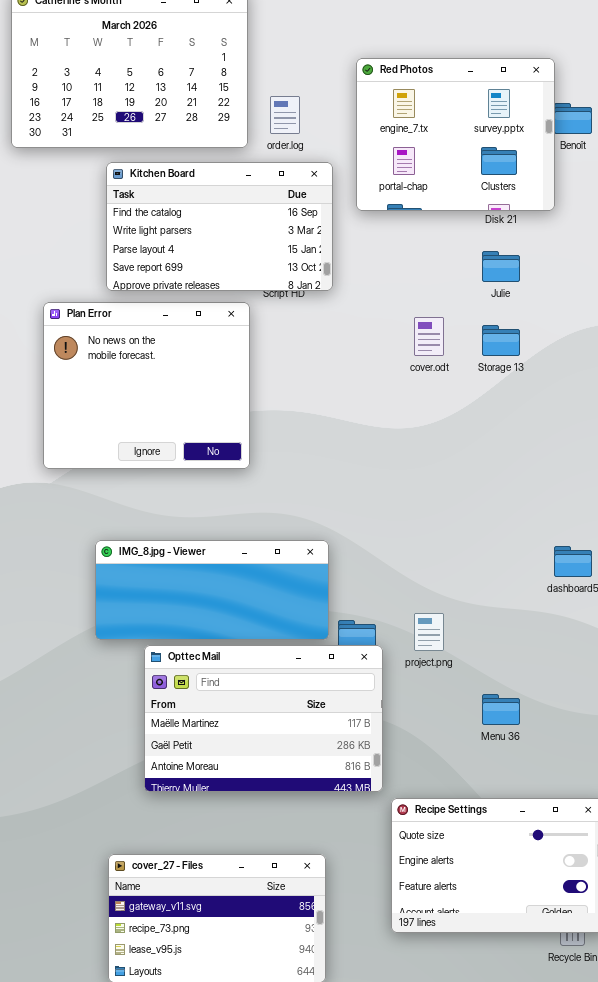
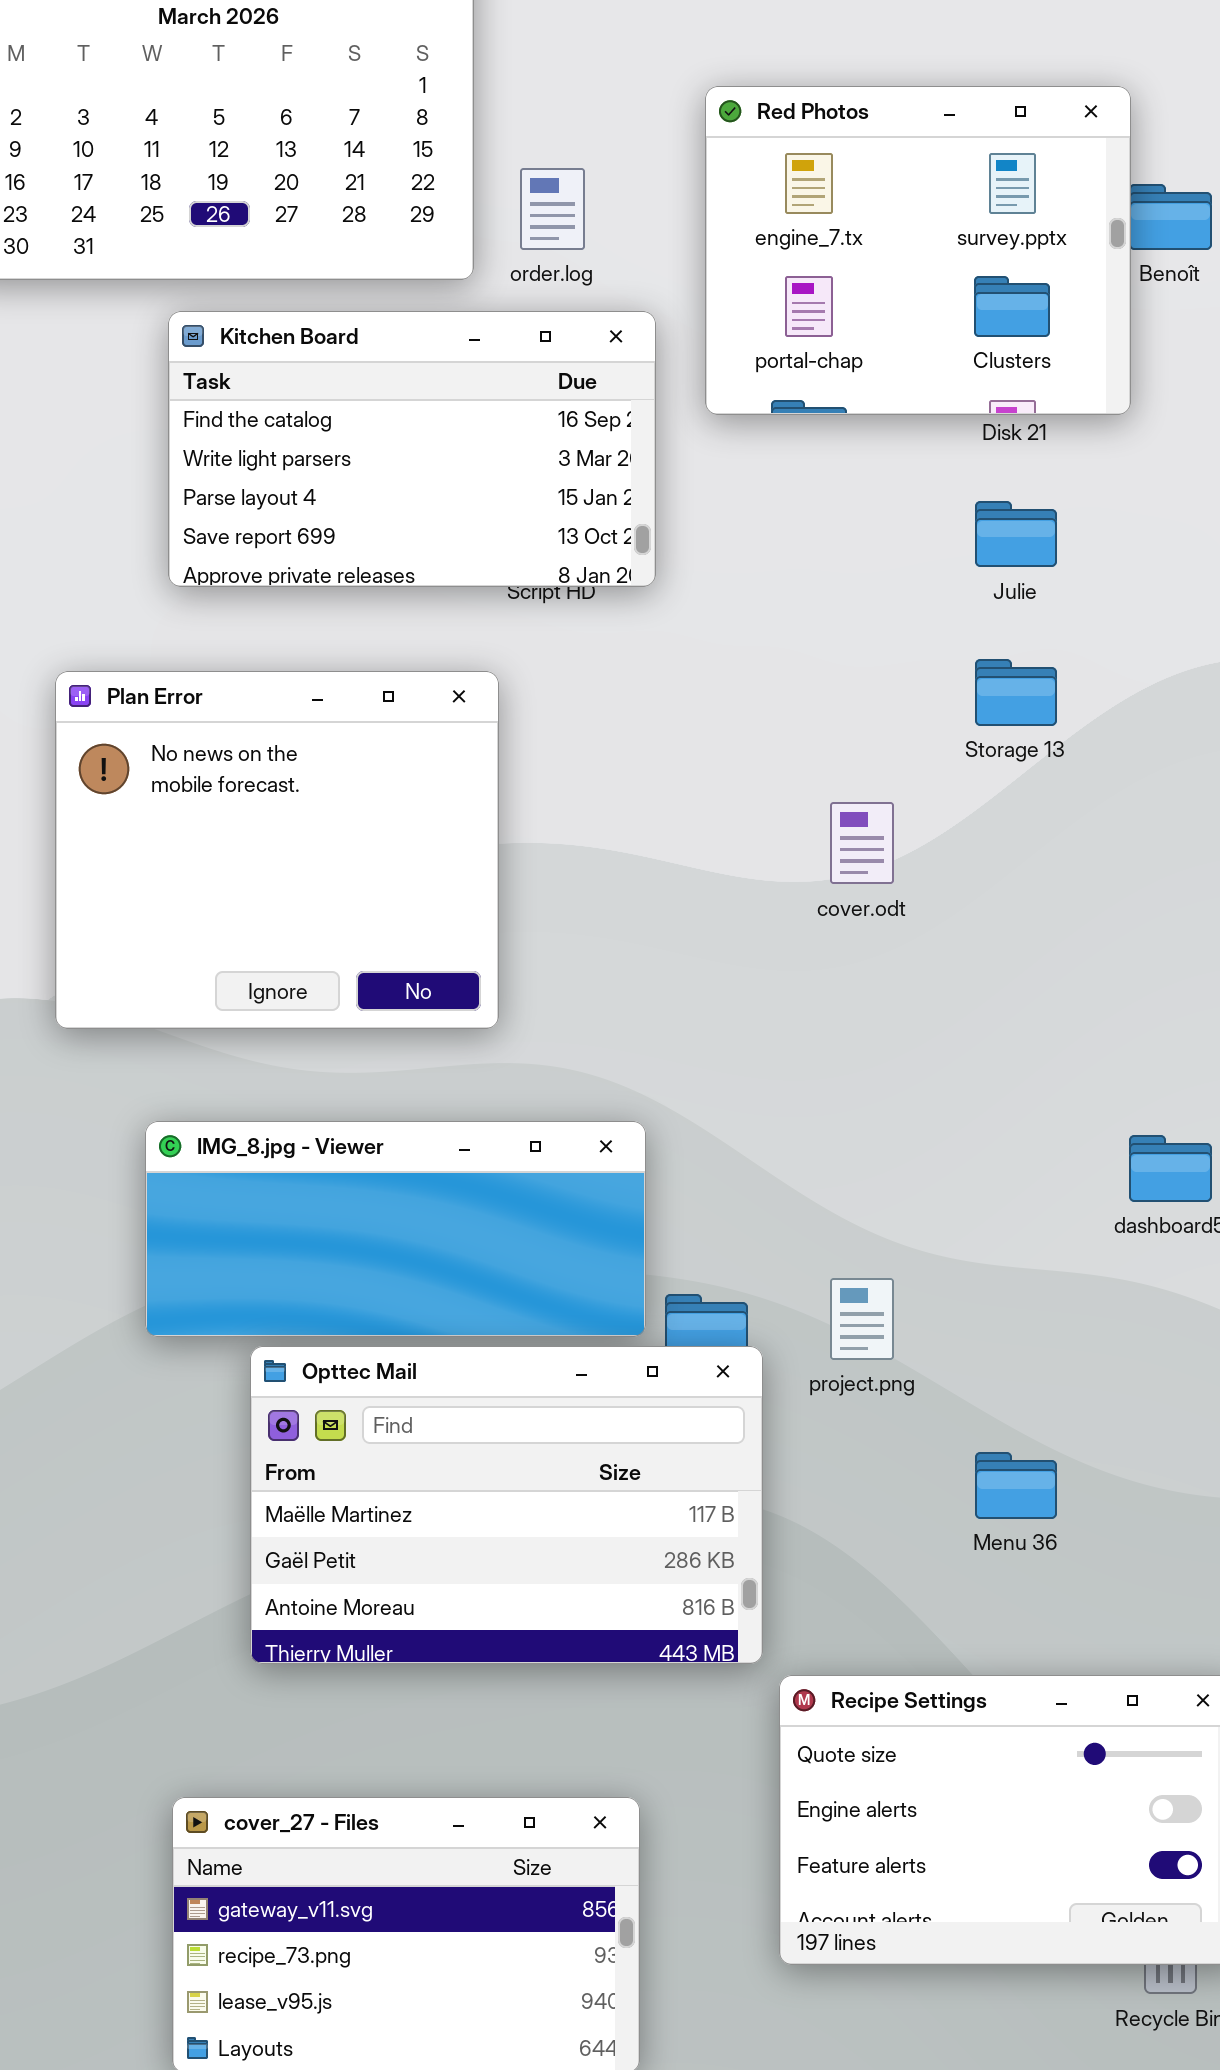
Plan Error: [43,302,250,469] -> [55,671,499,1029], moved
cover.odt: [414,317,444,356] -> [830,802,894,884], moved

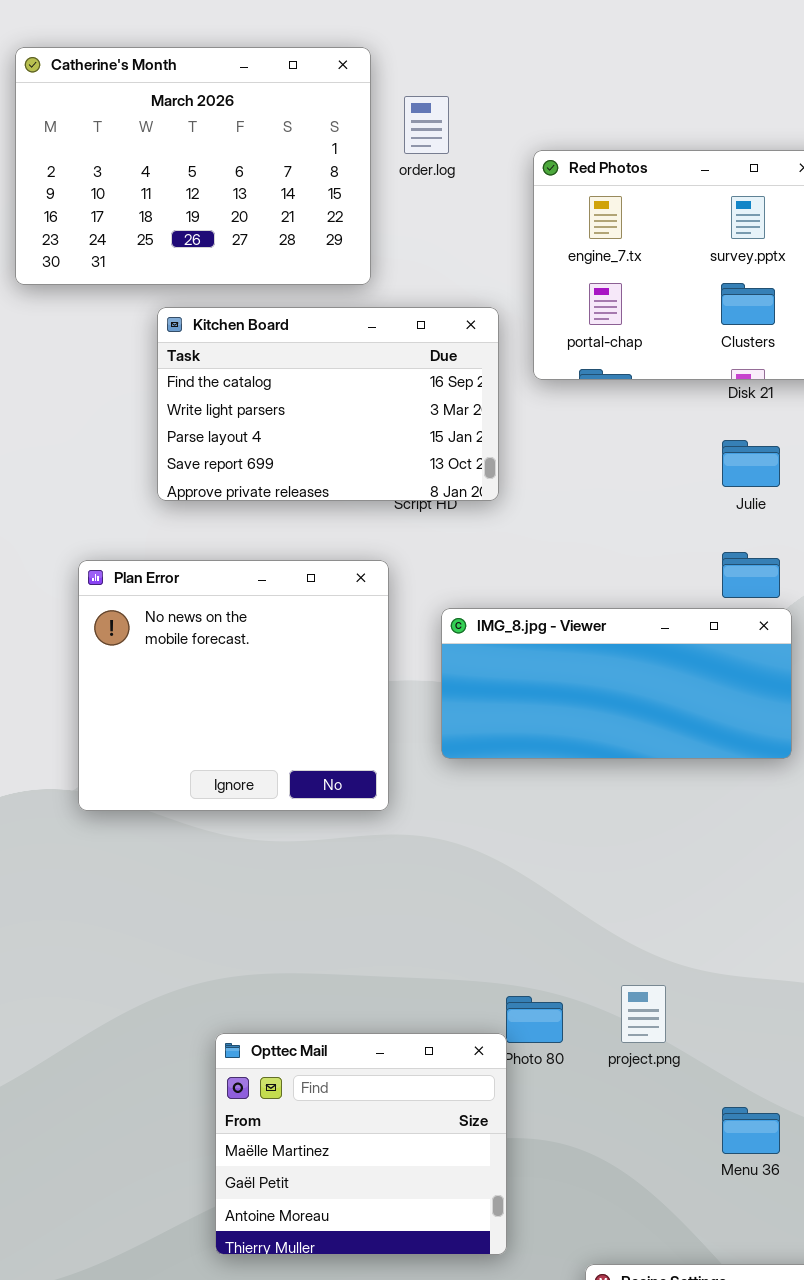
order.log: [520,168,585,250] -> [404,96,449,154], moved
IMG_8.jpg - Viewer: [145,1121,646,1337] -> [441,608,792,759], moved
Opttec Mail: [250,1346,763,1664] -> [215,1033,507,1255], resized

